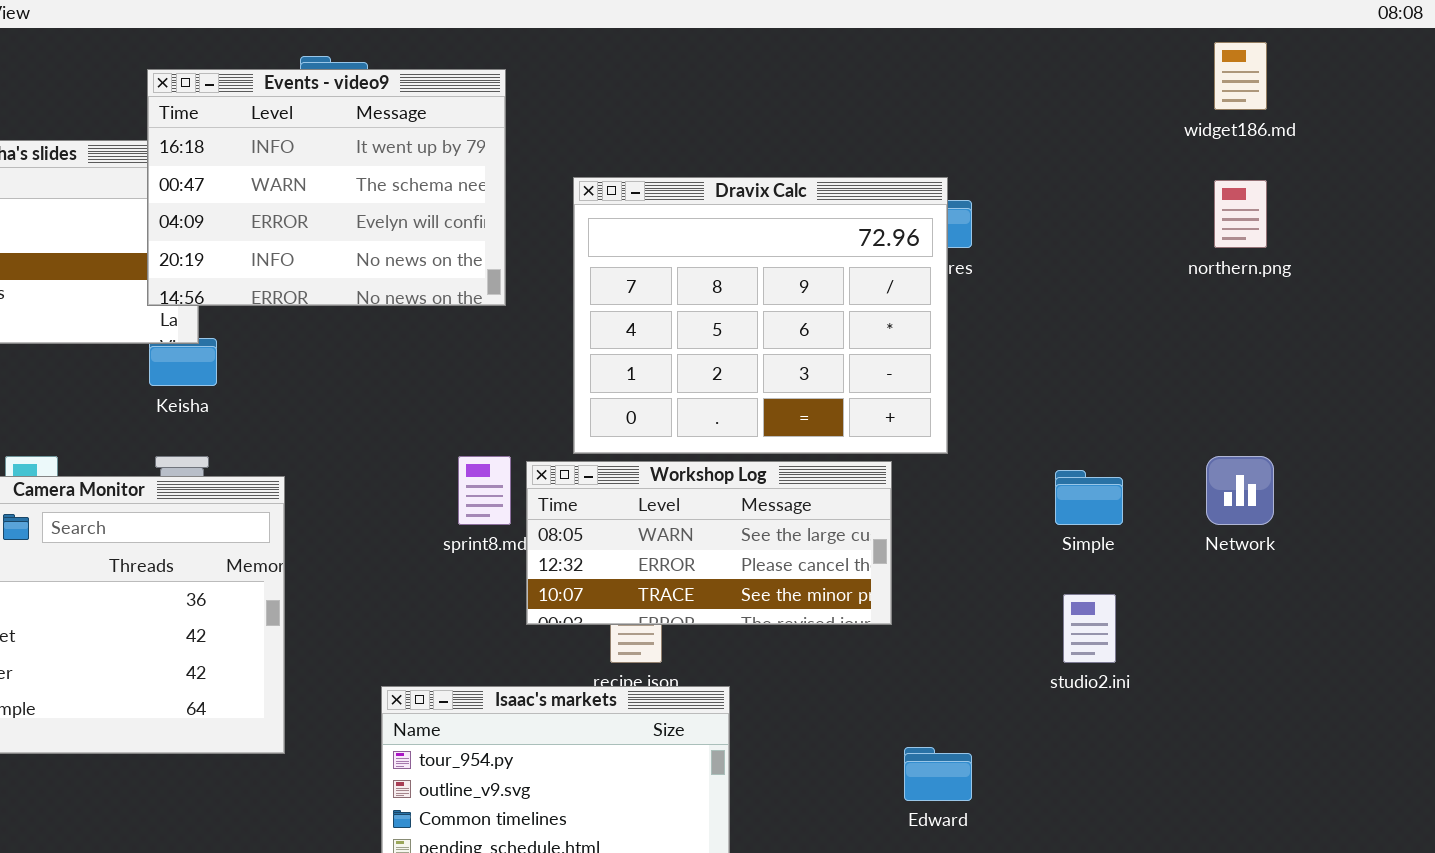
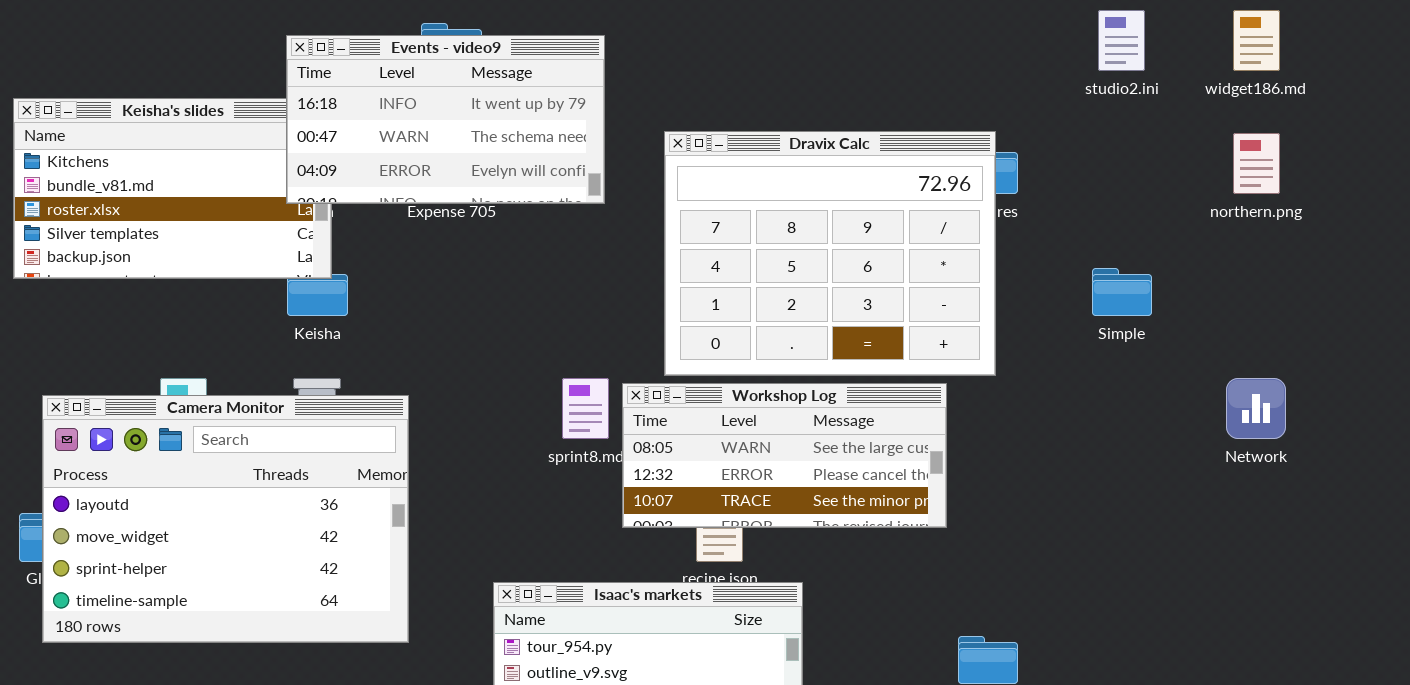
Events - video9: [147,69,506,306] -> [286,35,605,204], resized
Simple: [1055,470,1123,525] -> [1092,268,1152,316], moved
studio2.ini: [1063,594,1116,663] -> [1098,10,1145,71], moved

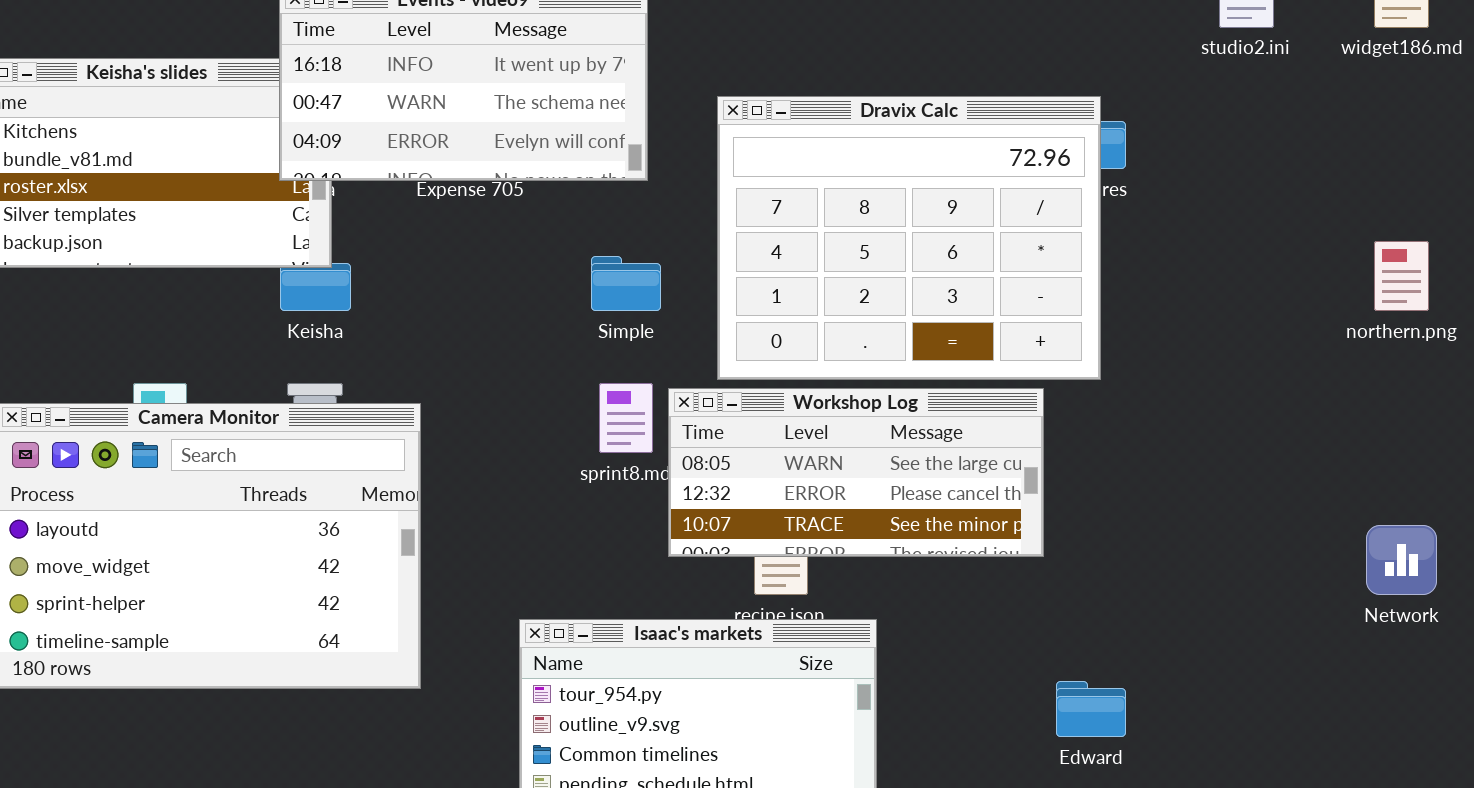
northern.png: [1233,133,1280,194] -> [1374,241,1429,311], moved
Simple: [1092,268,1152,316] -> [591,256,661,311], moved
Network: [1226,378,1286,439] -> [1366,525,1437,595], moved

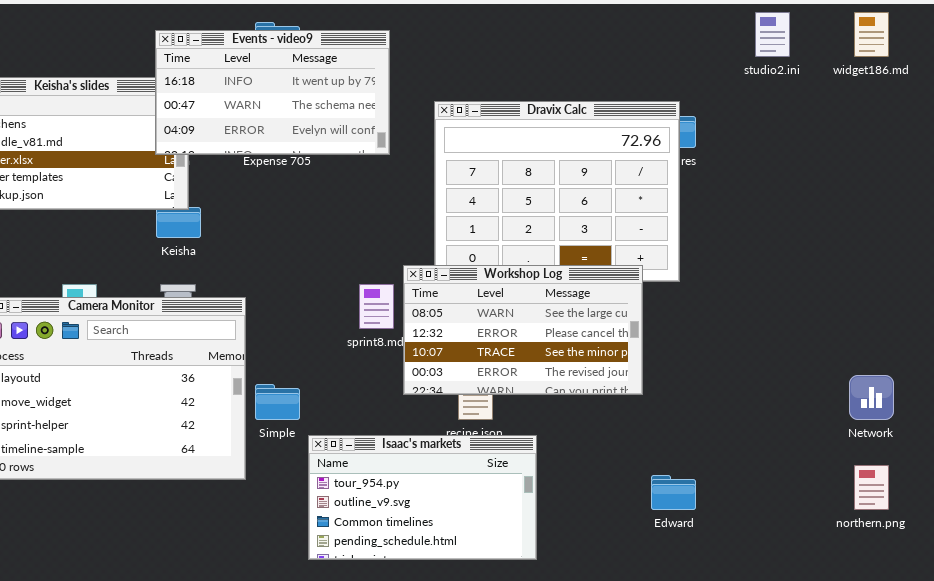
northern.png: [1374,241,1429,311] -> [854,465,889,510], moved
Simple: [591,256,661,311] -> [255,384,300,420], moved
Workshop Log: [668,388,1044,557] -> [403,265,643,395], resized

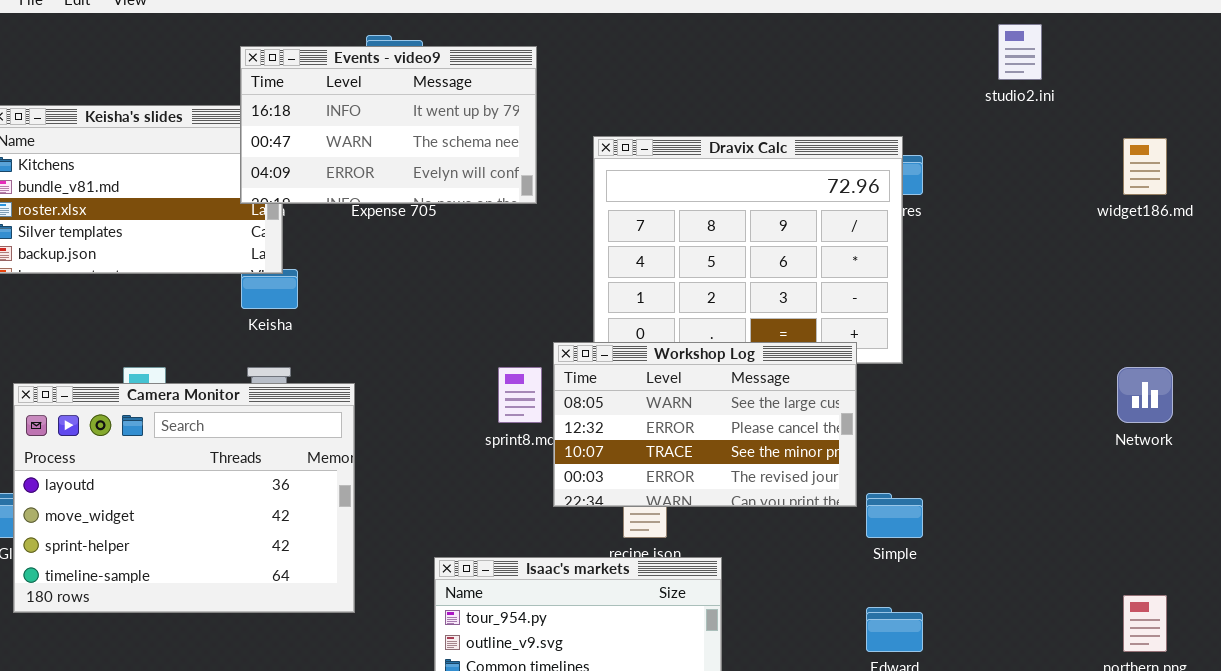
widget186.md: [854,12,889,57] -> [1123,138,1167,195], moved
Network: [849,375,894,420] -> [1117,367,1173,423], moved
Simple: [255,384,300,420] -> [866,493,923,538], moved

